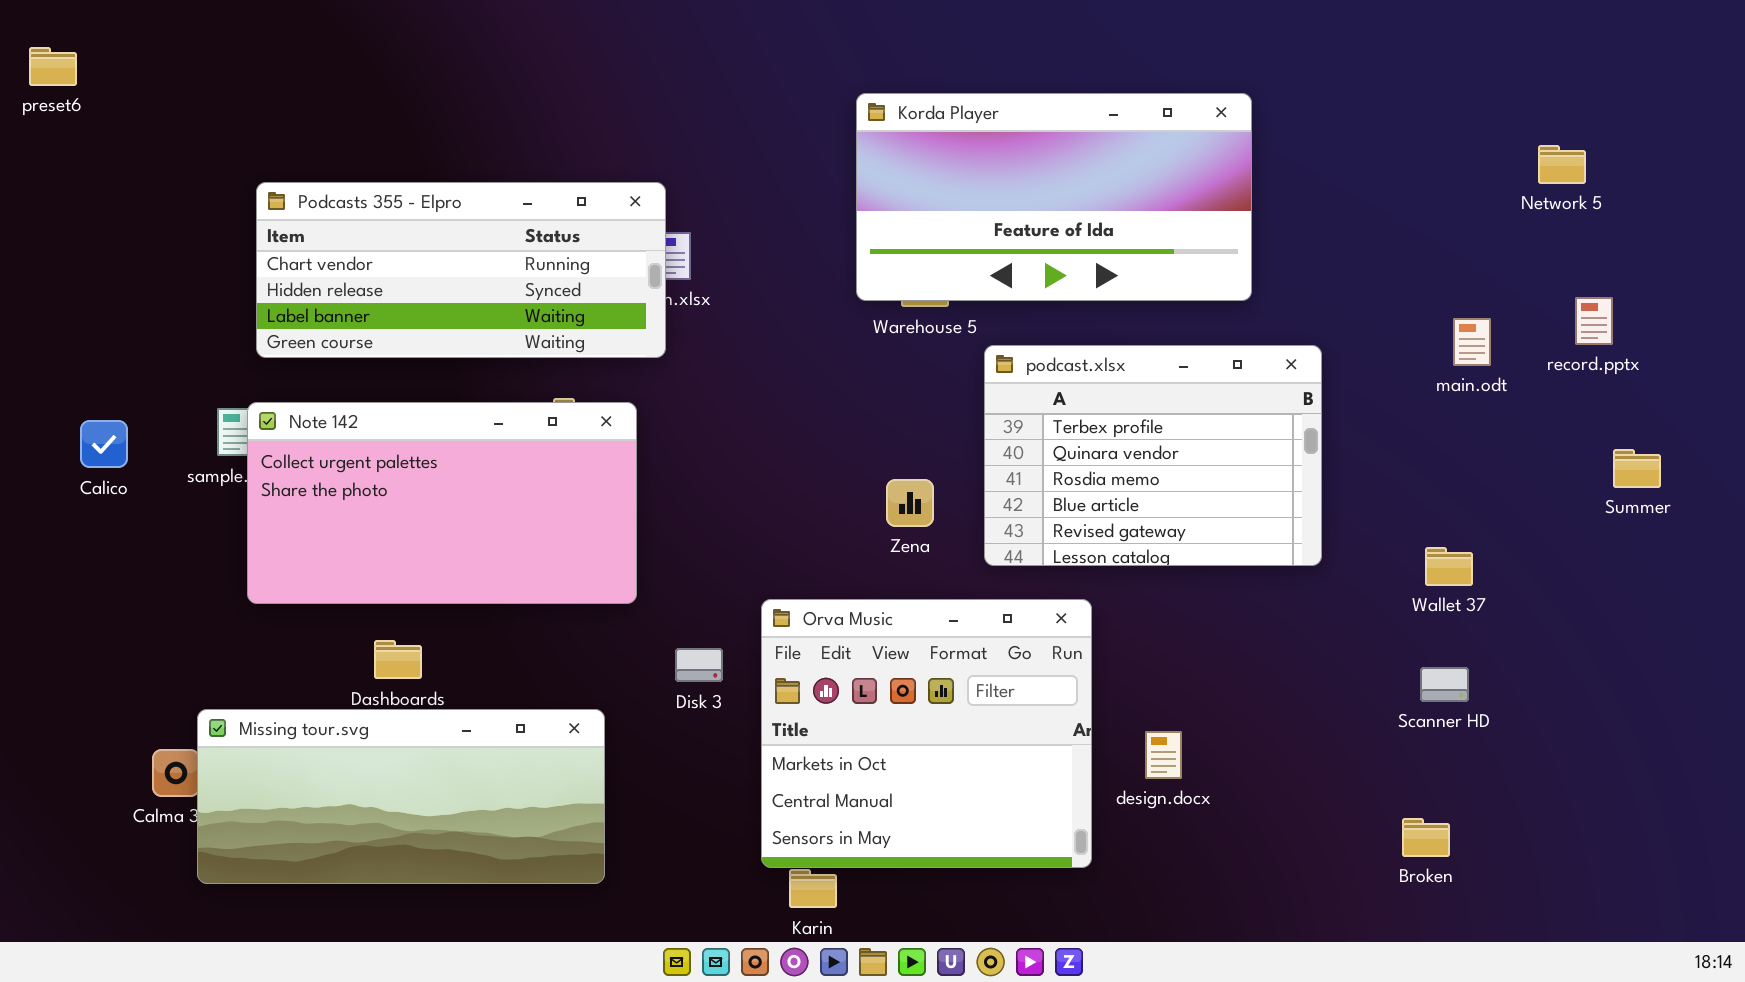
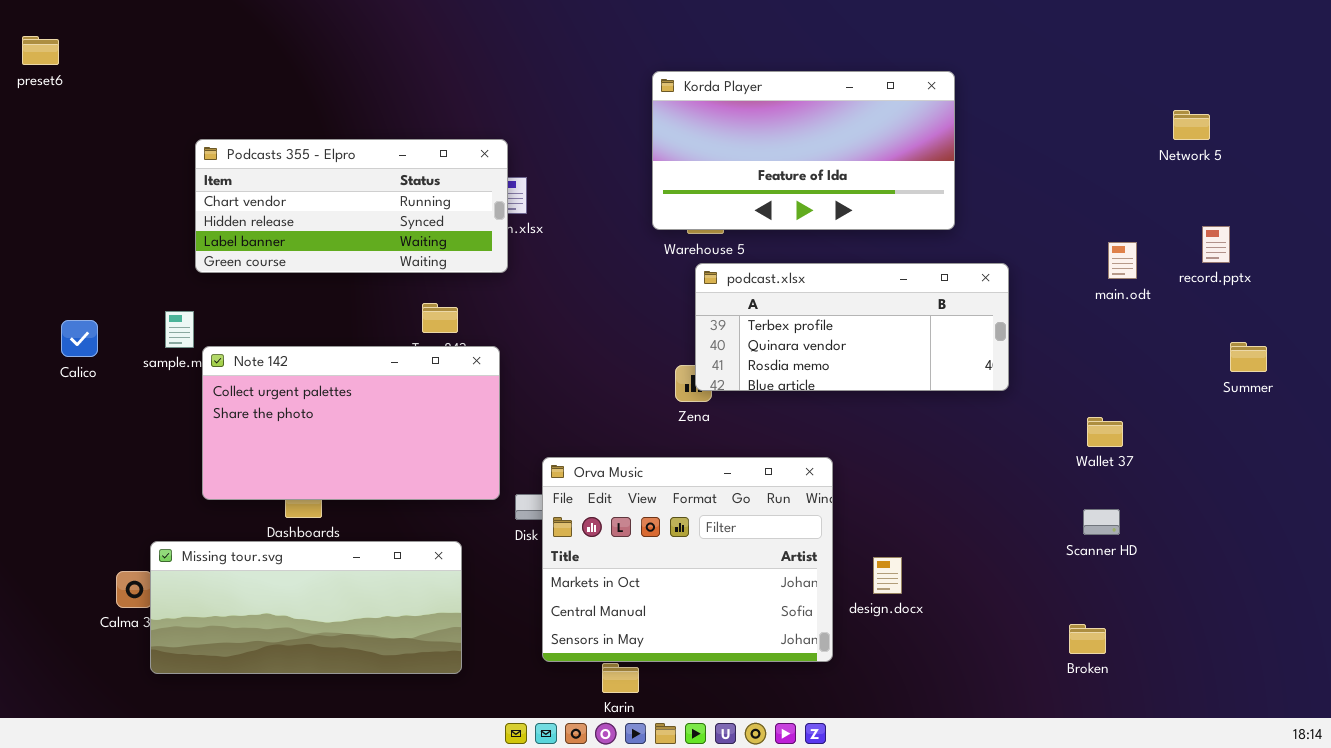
podcast.xlsx: [984,345,1322,566] -> [695,263,1009,391], resized
Note 142: [247,402,637,604] -> [202,346,500,500], moved
Orva Music: [761,599,1092,868] -> [542,457,833,662], resized

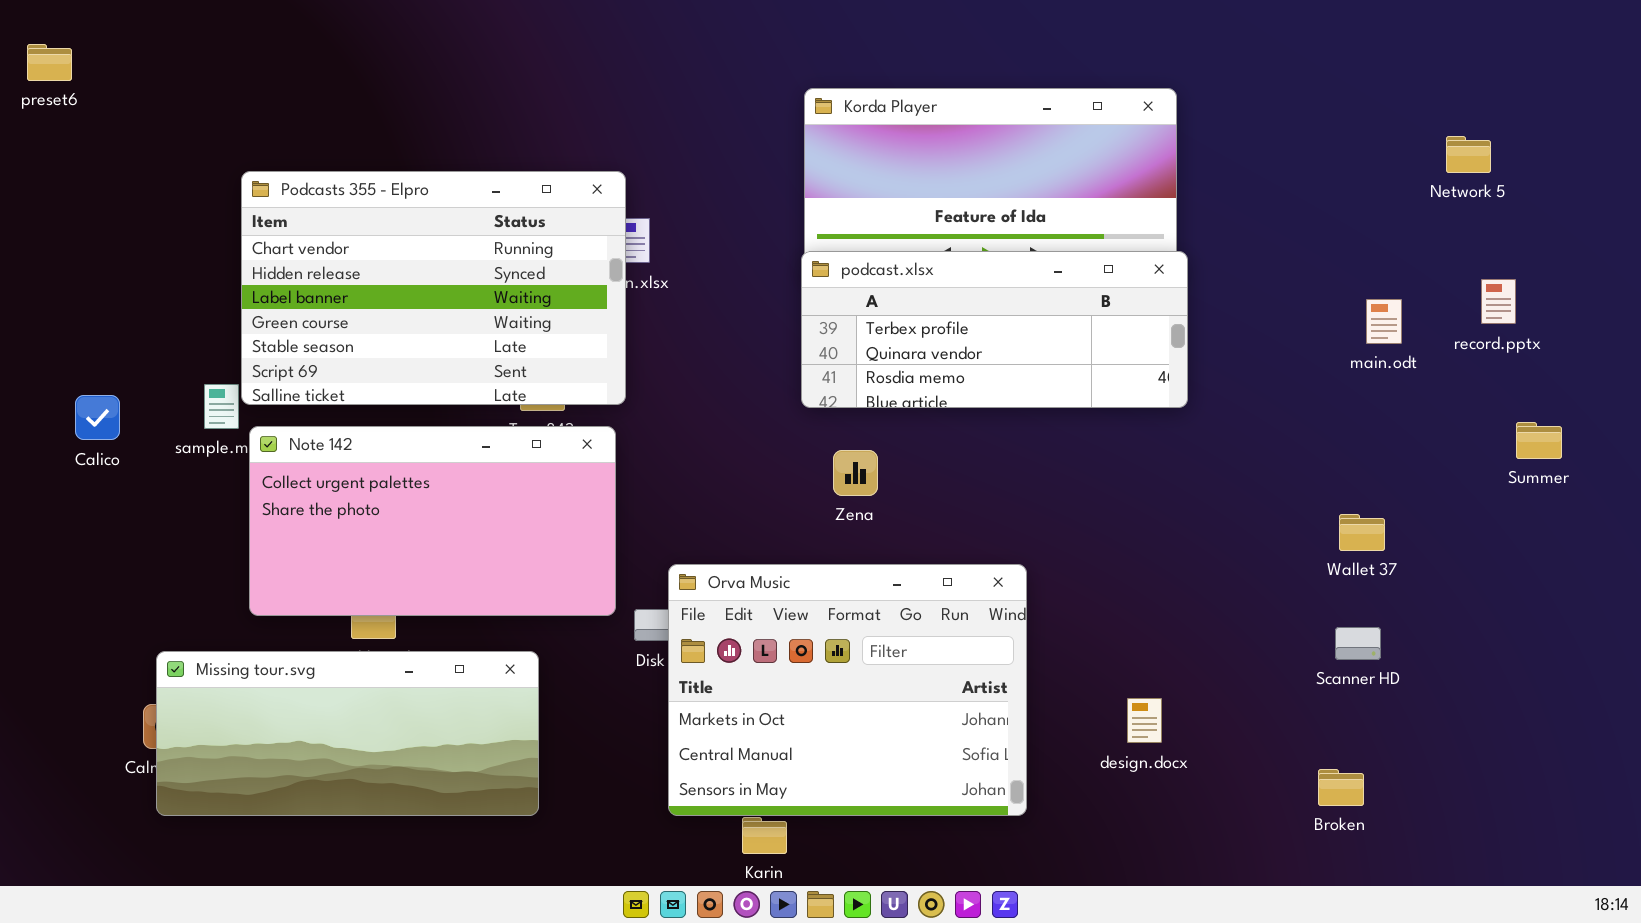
Podcasts 355 - Elpro: [195,139,508,273] -> [241,171,626,405], resized
podcast.xlsx: [695,263,1009,391] -> [801,251,1188,408], moved
Missing tour.svg: [150,541,462,674] -> [156,651,539,816], moved
design.docx: [873,557,902,594] -> [1127,698,1162,743], moved

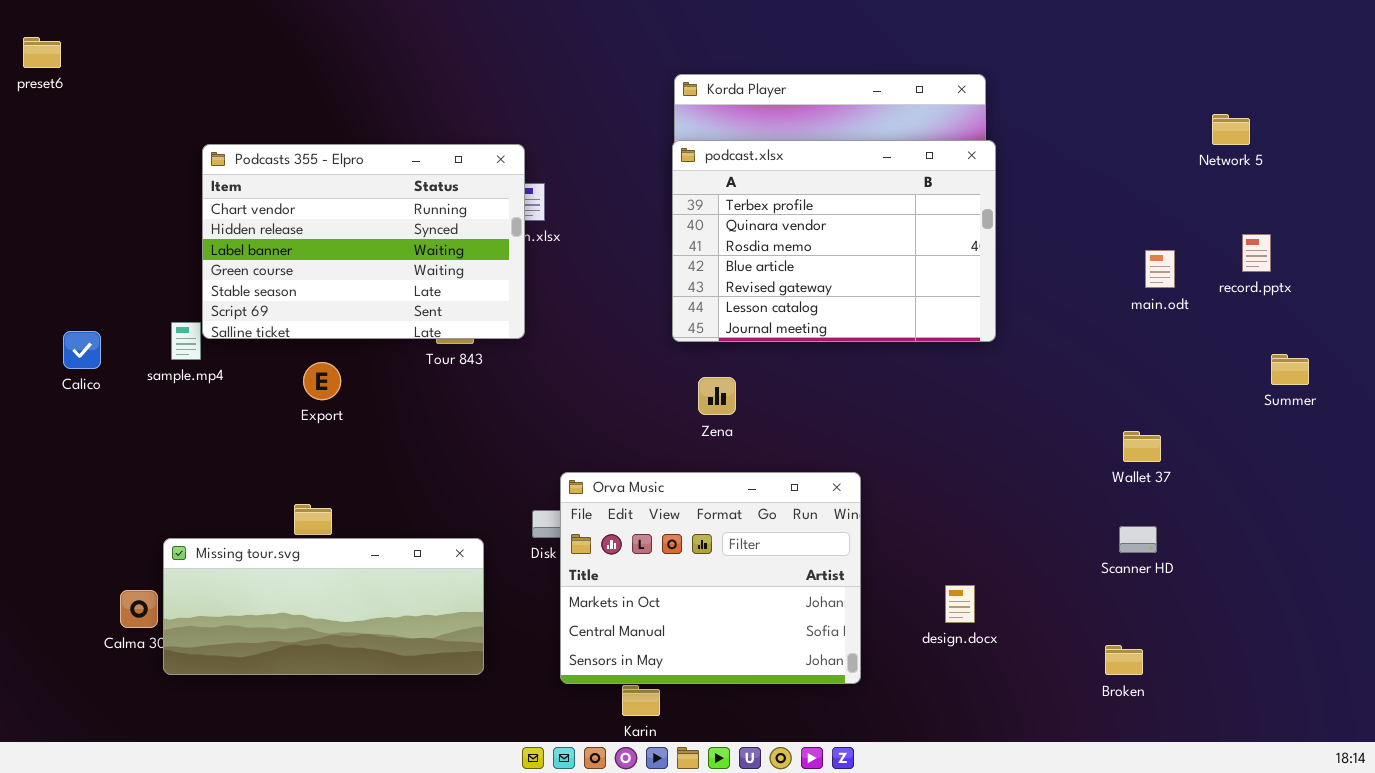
podcast.xlsx: [801,251,1188,408] -> [672,140,996,342], resized
Note 142: [249,426,616,616] -> none, closed
Missing tour.svg: [156,651,539,816] -> [163,538,484,675], moved

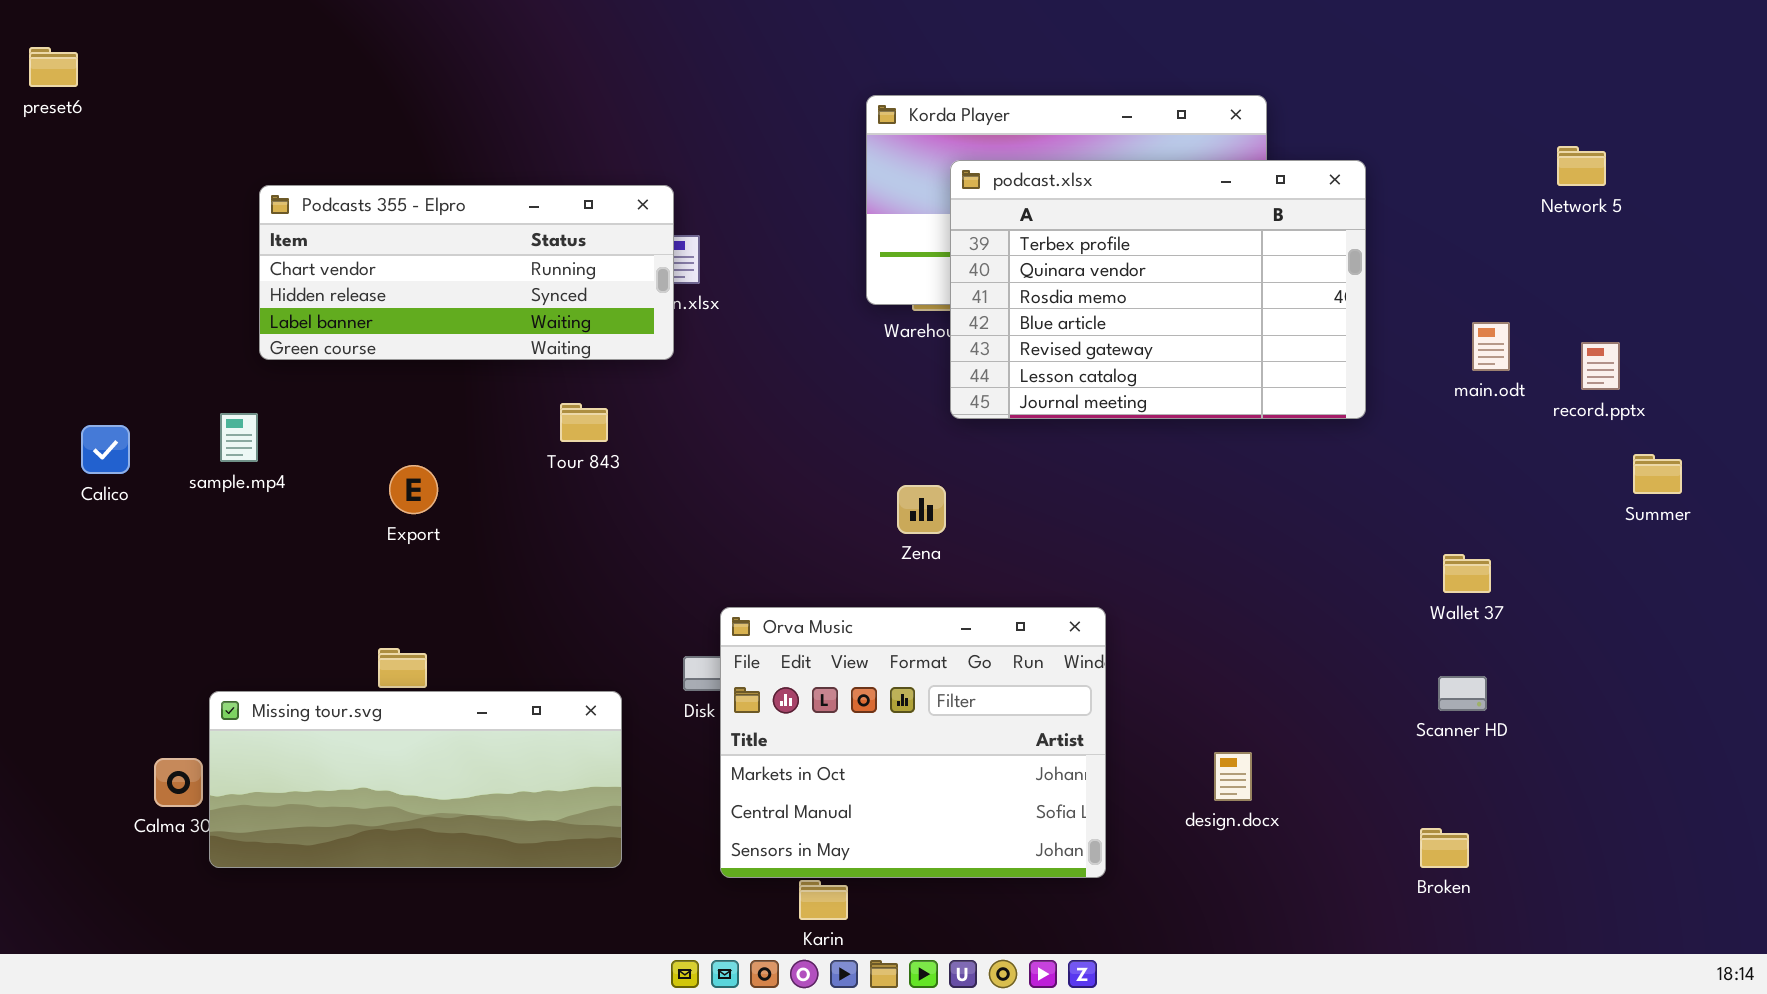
podcast.xlsx: [672,140,996,342] -> [950,160,1366,419], moved
Podcasts 355 - Elpro: [202,144,525,339] -> [259,185,674,360], resized
record.pptx: [1242,234,1271,272] -> [1581,342,1620,390], moved

